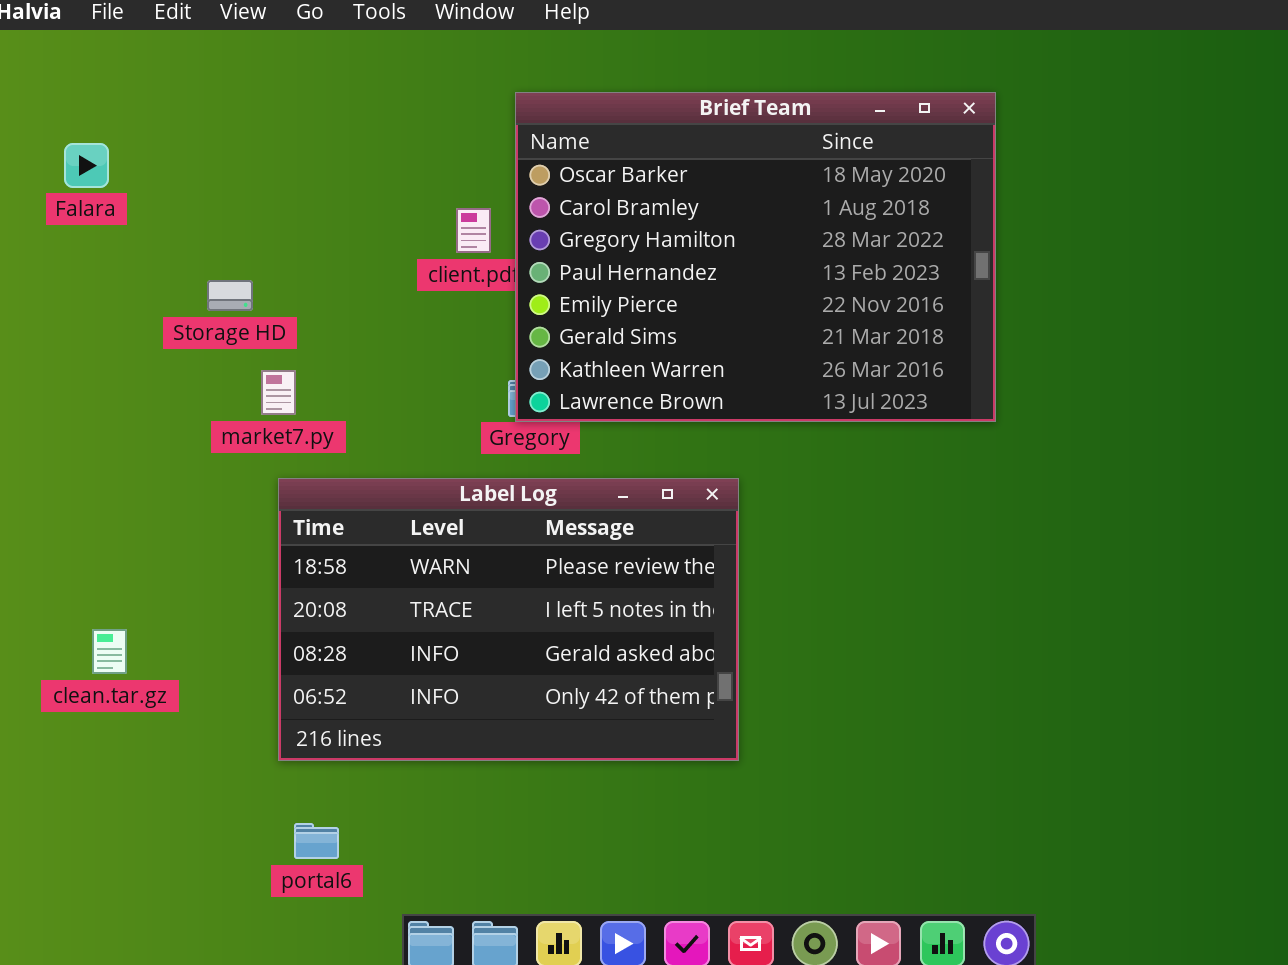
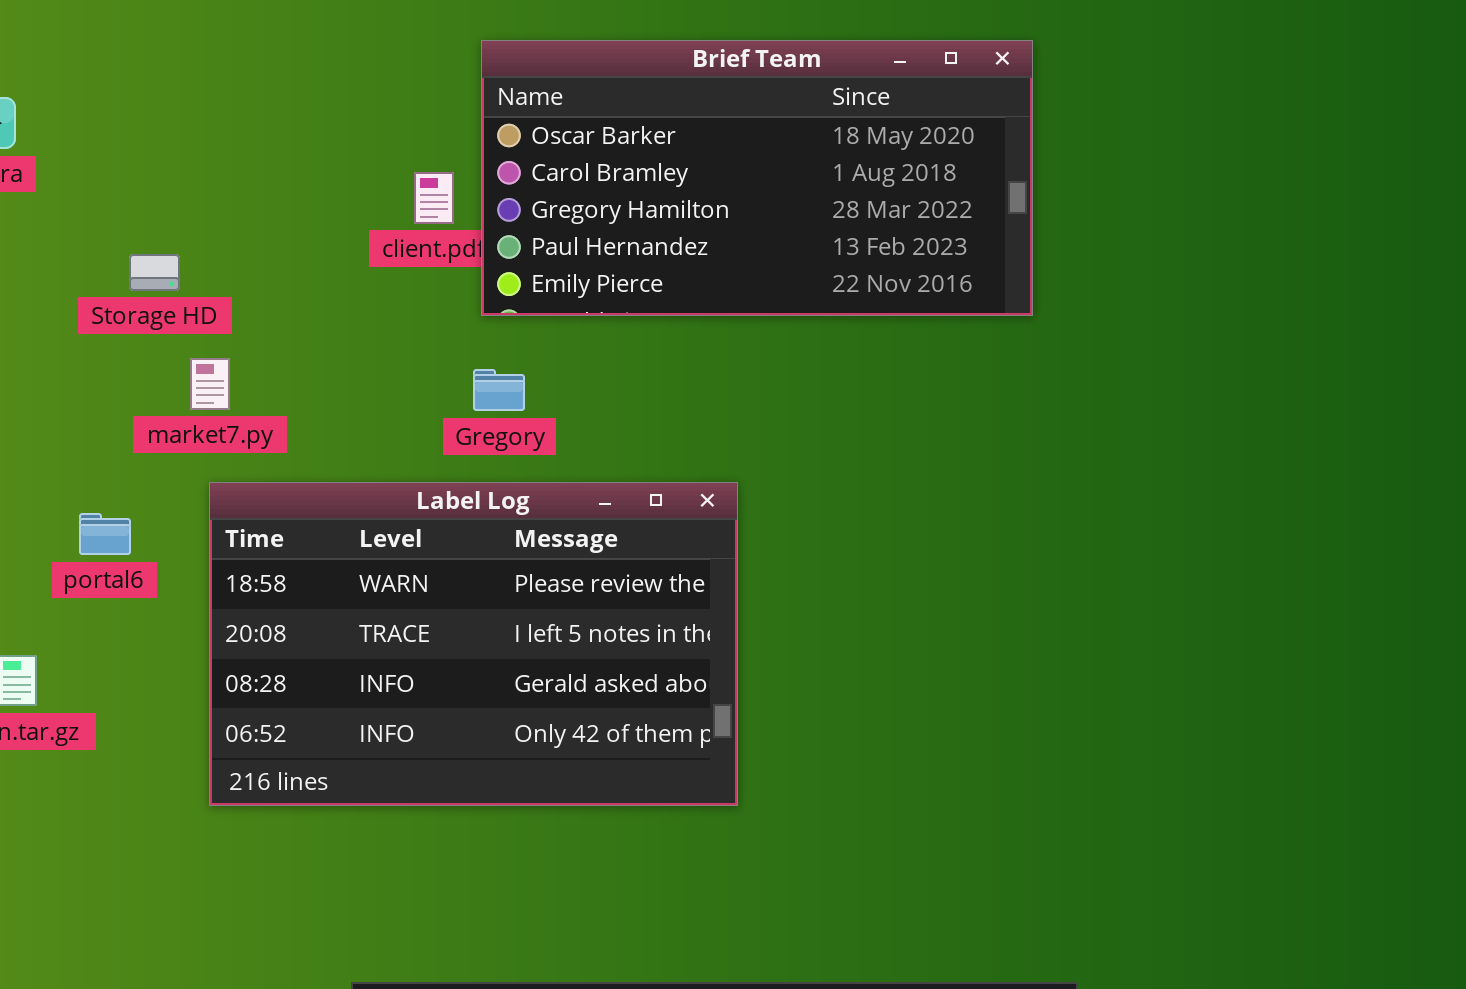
Brief Team: [515,92,996,422] -> [481,40,1033,316], resized
portal6: [294,823,339,859] -> [79,513,131,555], moved

